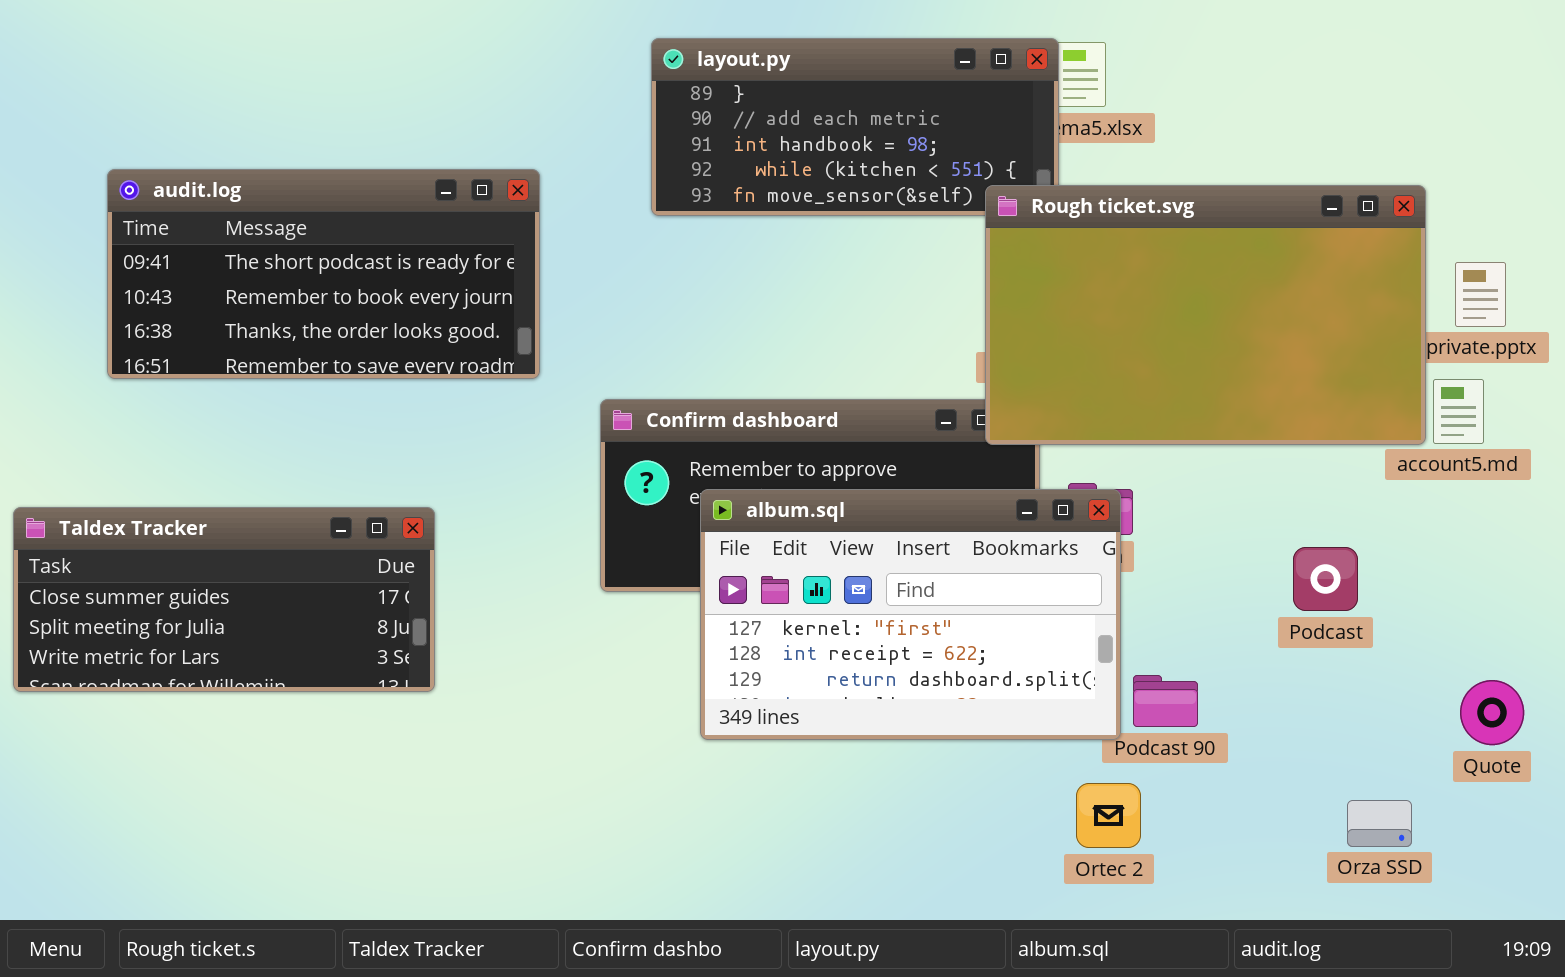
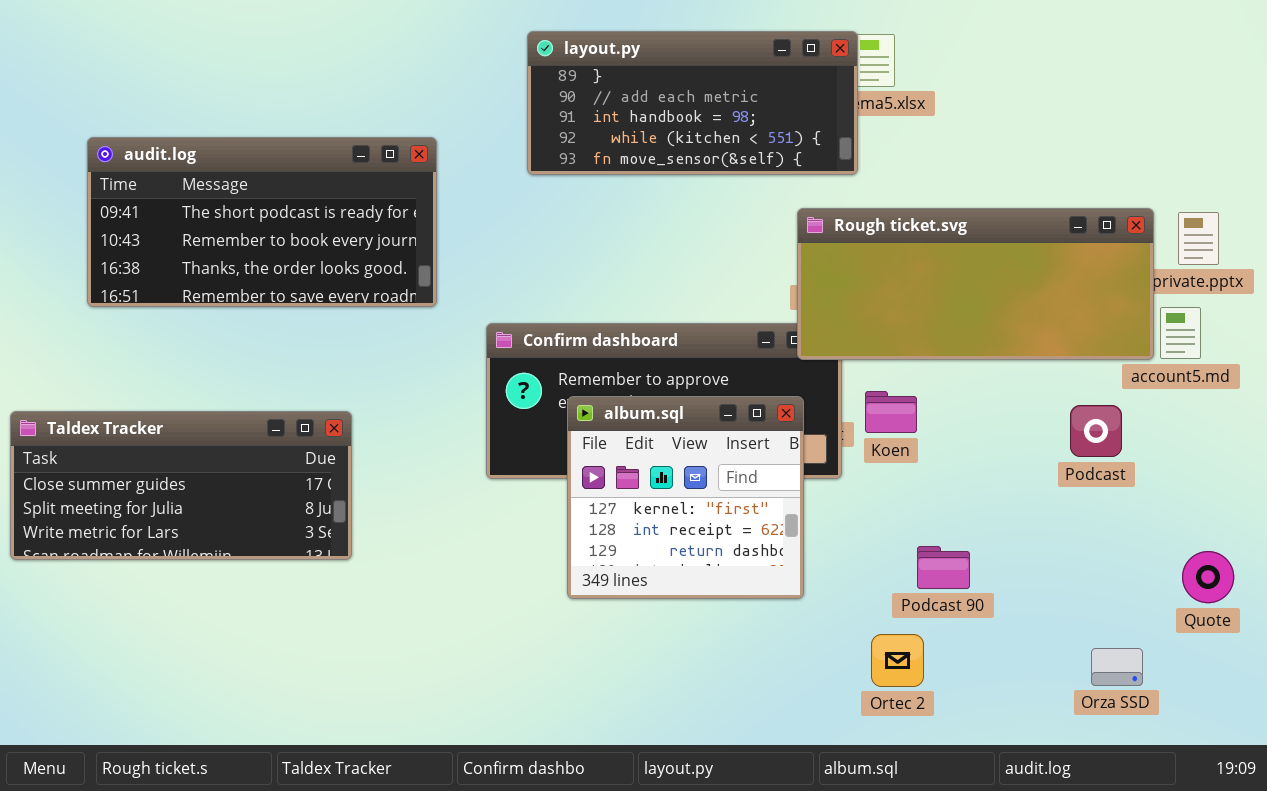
Rough ticket.svg: [985,185,1426,445] -> [797,208,1154,360], resized
album.sql: [700,489,1121,740] -> [567,396,804,599], resized
Podcast: [1293,547,1358,611] -> [1070,405,1122,457], moved

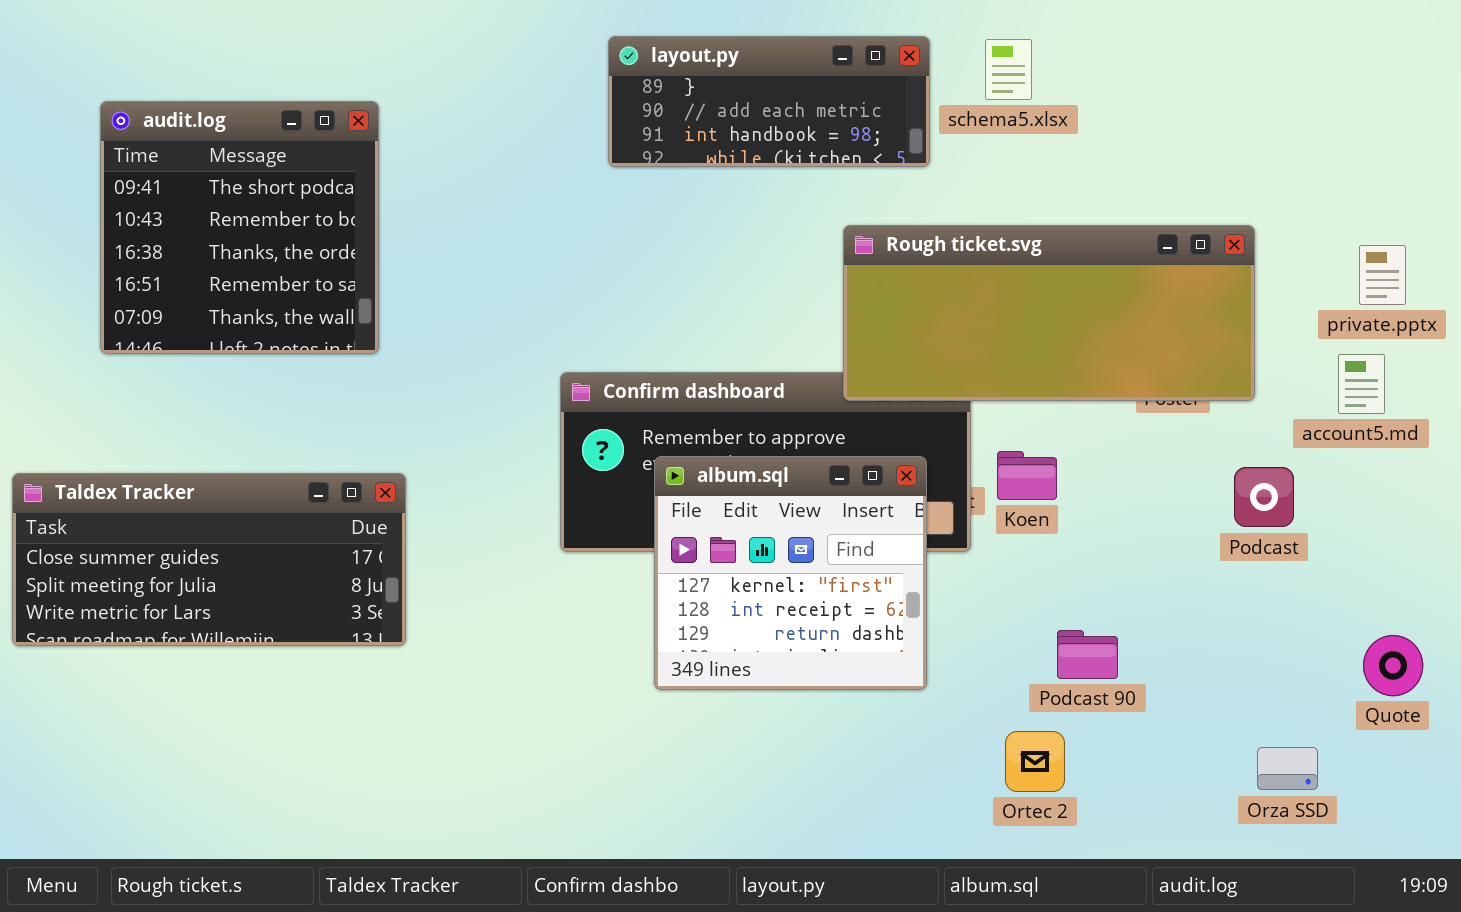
layout.py: [527,31,858,175] -> [608,36,930,167], resized
audit.log: [87,137,437,307] -> [100,101,379,354], resized
Rough ticket.svg: [797,208,1154,360] -> [843,225,1255,401], moved

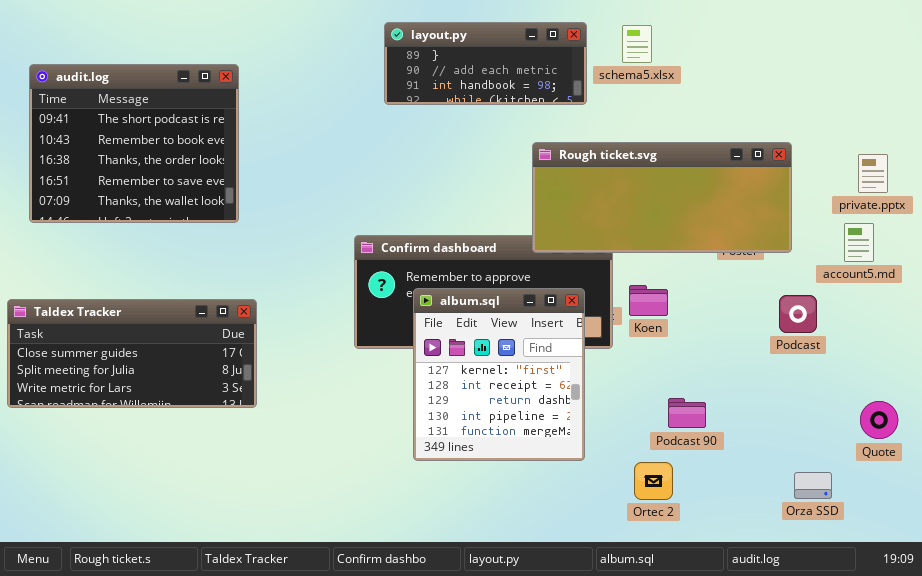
audit.log: [100,101,379,354] -> [29,64,239,223], resized
album.sql: [654,456,927,690] -> [413,288,585,461], resized

